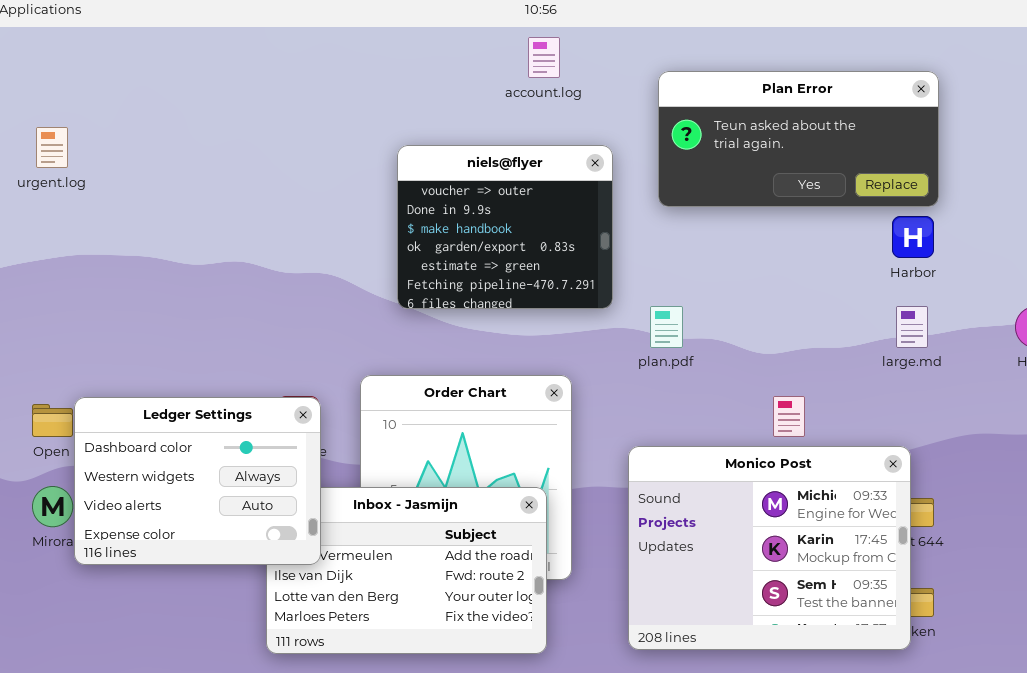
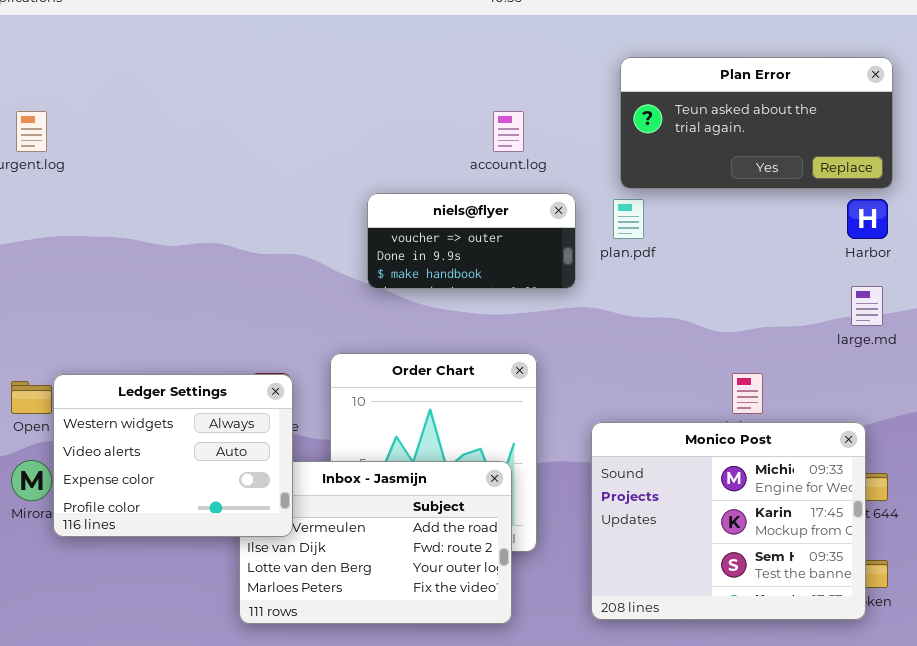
account.log: [528,37,560,78] -> [493,111,524,152], moved
niels@flyer: [397,145,613,309] -> [367,193,576,289], resized
plan.pdf: [650,306,683,348] -> [613,199,644,239], moved
Ledger Settings: [74,397,321,565] -> [53,374,293,537], scrolled down 1 row

